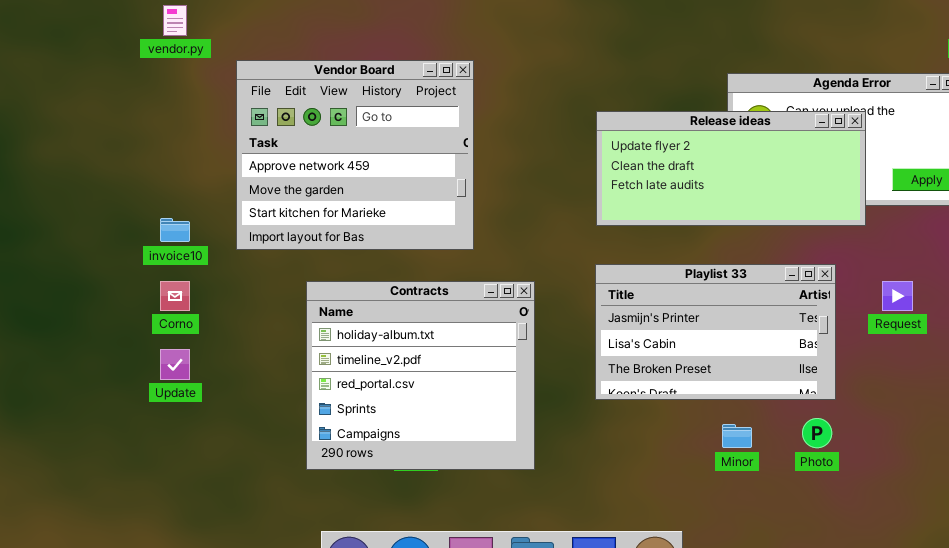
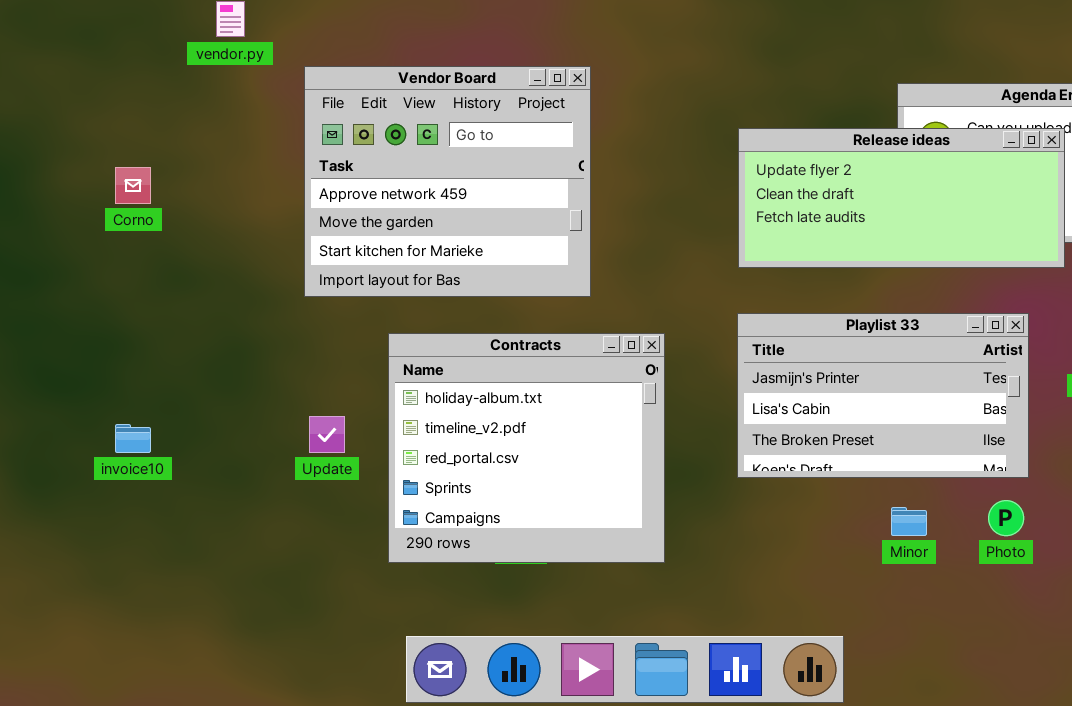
invoice10: [160,218,190,242] -> [115,424,151,453], moved
Corno: [160,281,190,311] -> [115,167,151,204], moved
Update: [160,349,190,380] -> [309,416,345,453], moved

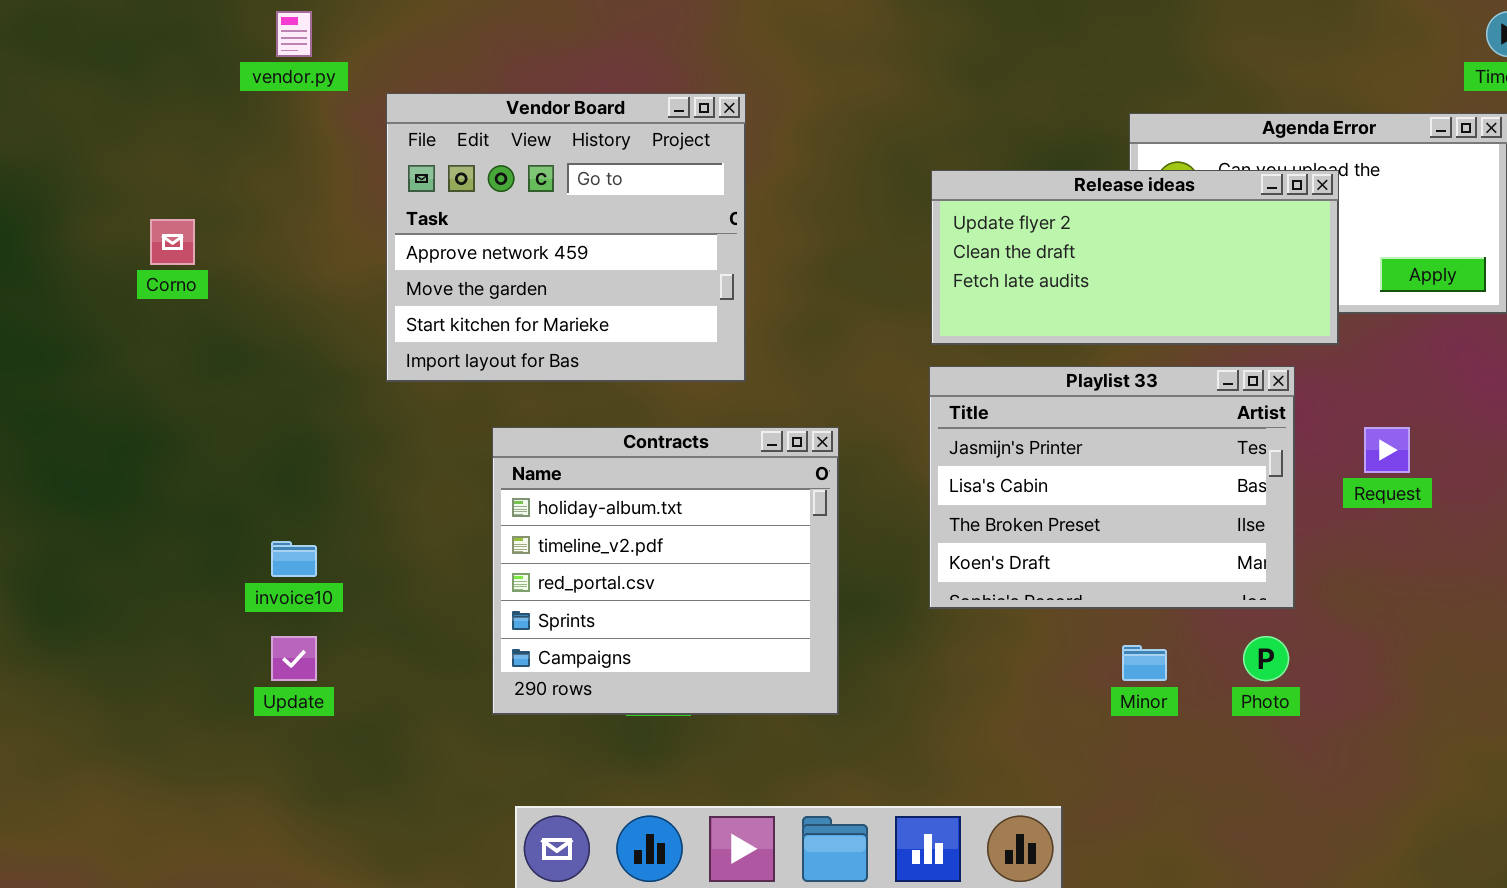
Playlist 33: [737,313,1029,478] -> [929,366,1295,609], resized
Update: [309,416,345,453] -> [271,636,317,681], moved
invoice10: [115,424,151,453] -> [271,541,317,577], moved

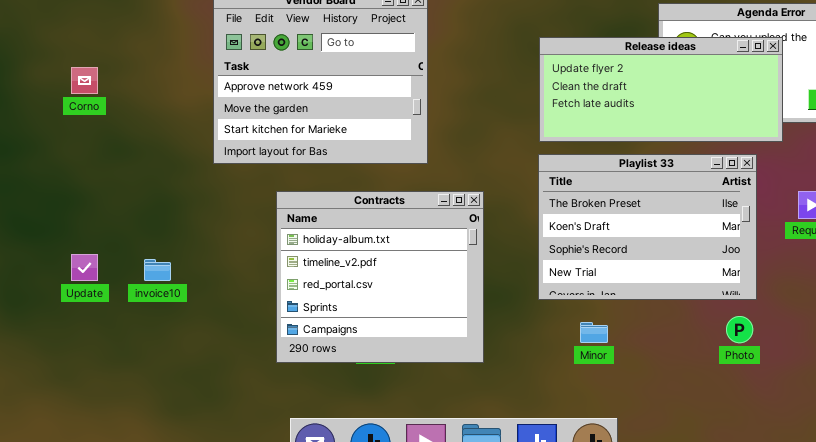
Playlist 33: [929,366,1295,609] -> [538,154,757,300], scrolled down 2 rows
Update: [271,636,317,681] -> [71,254,98,281], moved
Minor: [1122,645,1167,681] -> [580,322,608,343], moved

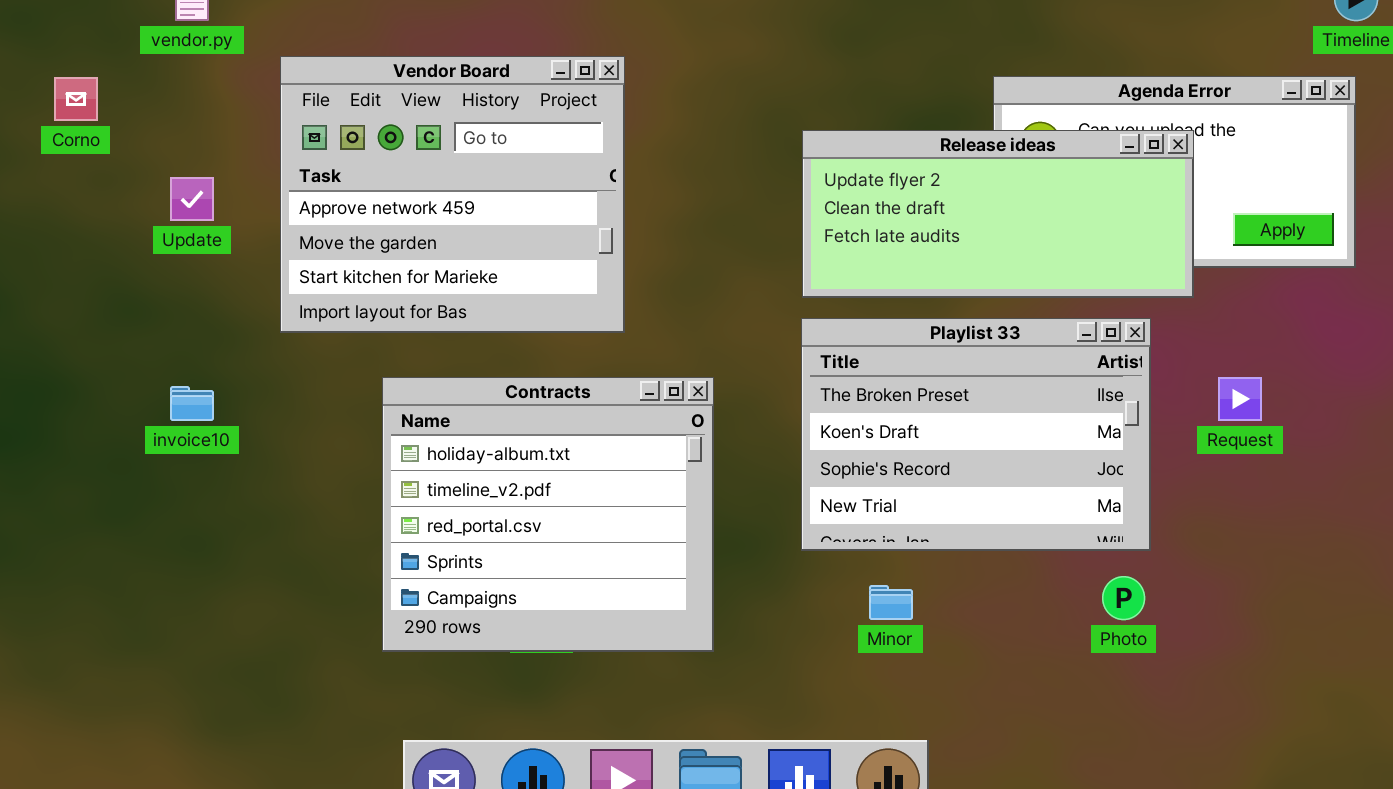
Corno: [71,67,98,94] -> [54,77,98,121], moved
Update: [71,254,98,281] -> [170,177,214,221], moved
invoice10: [144,259,171,281] -> [170,386,214,421], moved

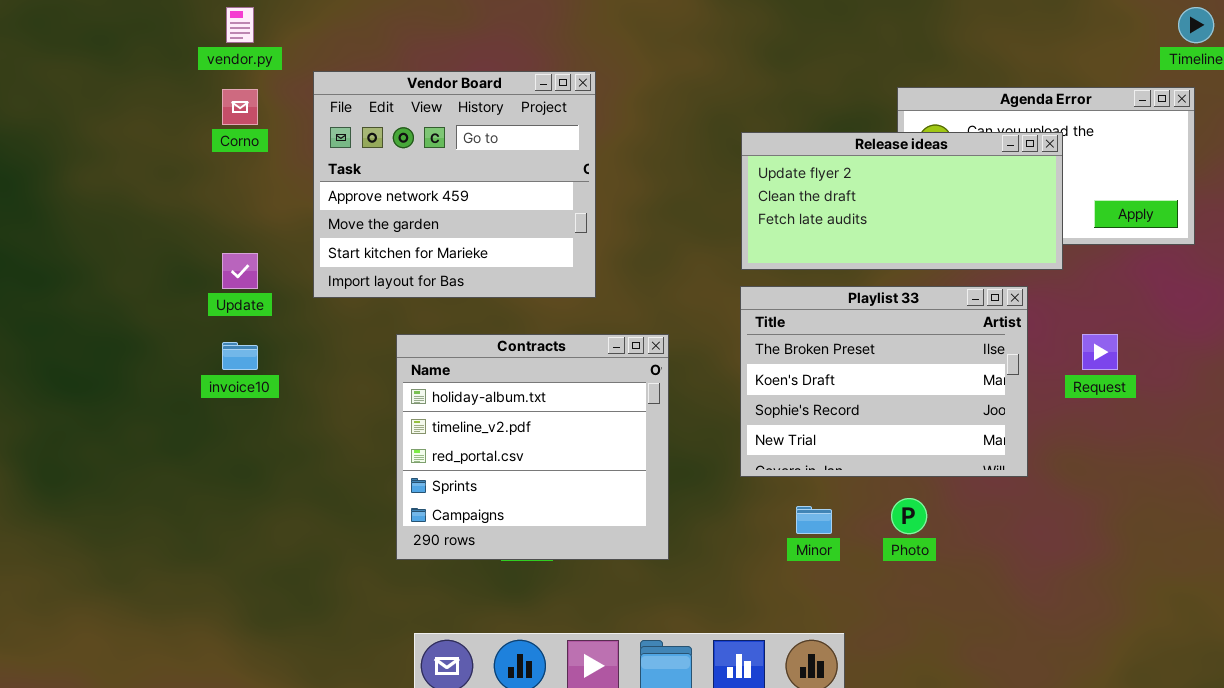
Corno: [54,77,98,121] -> [222,89,258,125], moved
Update: [170,177,214,221] -> [222,253,258,289], moved
Photo: [1102,576,1145,620] -> [891,498,927,534], moved

